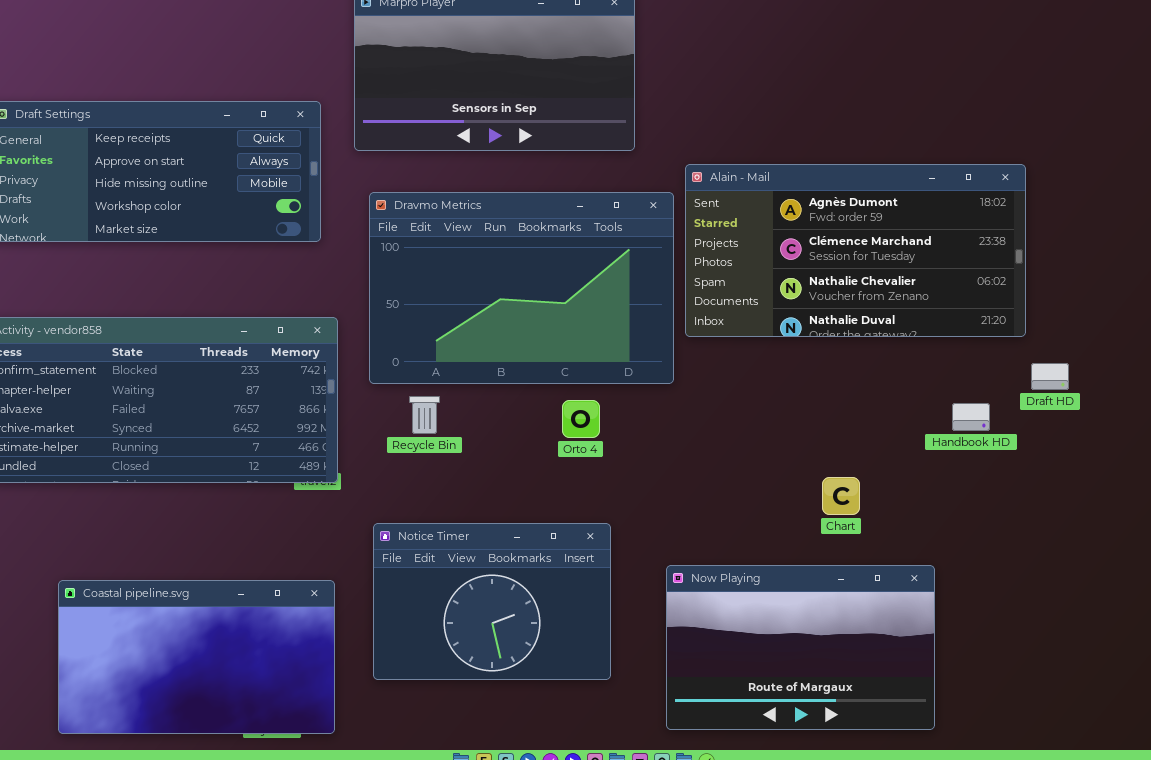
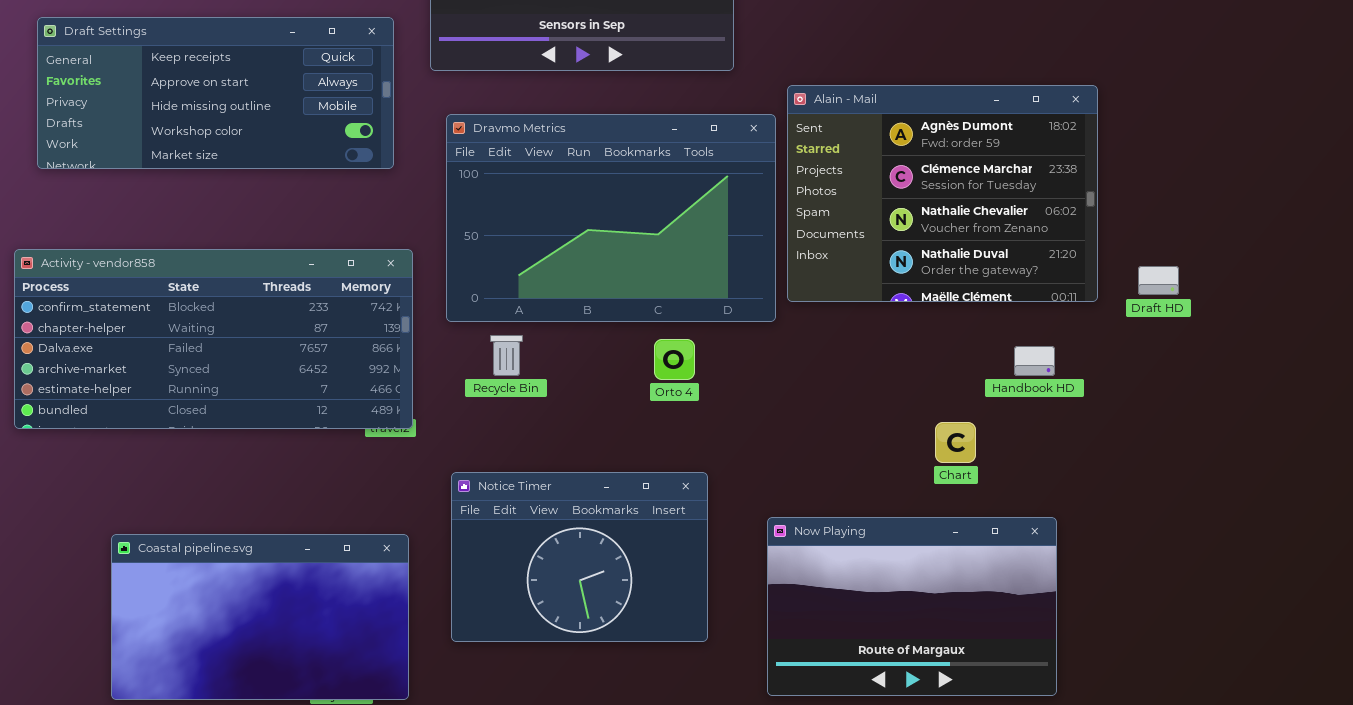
Alain - Mail: [685,164,1026,337] -> [787,85,1098,302], resized
Draft HD: [1031,363,1069,390] -> [1138,266,1179,295], moved
Handbook HD: [952,403,990,431] -> [1014,346,1055,376], moved

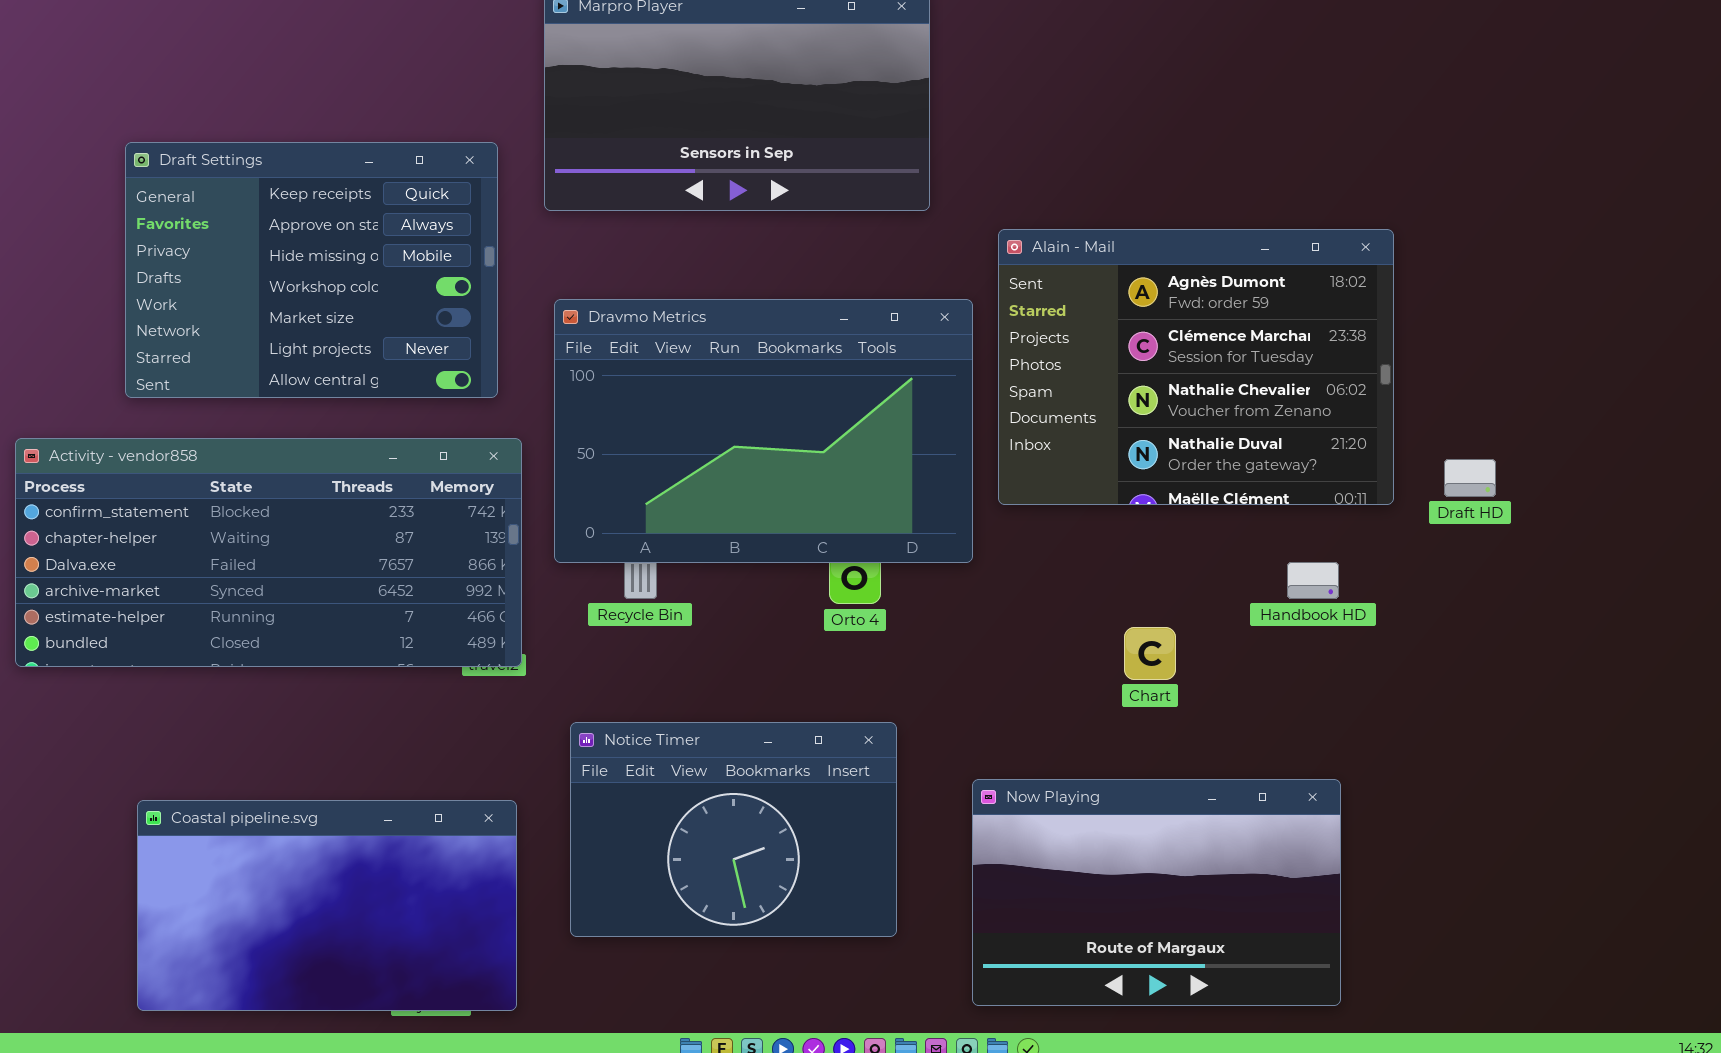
Draft Settings: [37,17,394,169] -> [125,142,498,398], resized
Dravmo Metrics: [446,114,776,322] -> [554,299,973,563], moved
Chart: [935,422,976,463] -> [1124,627,1176,680], moved

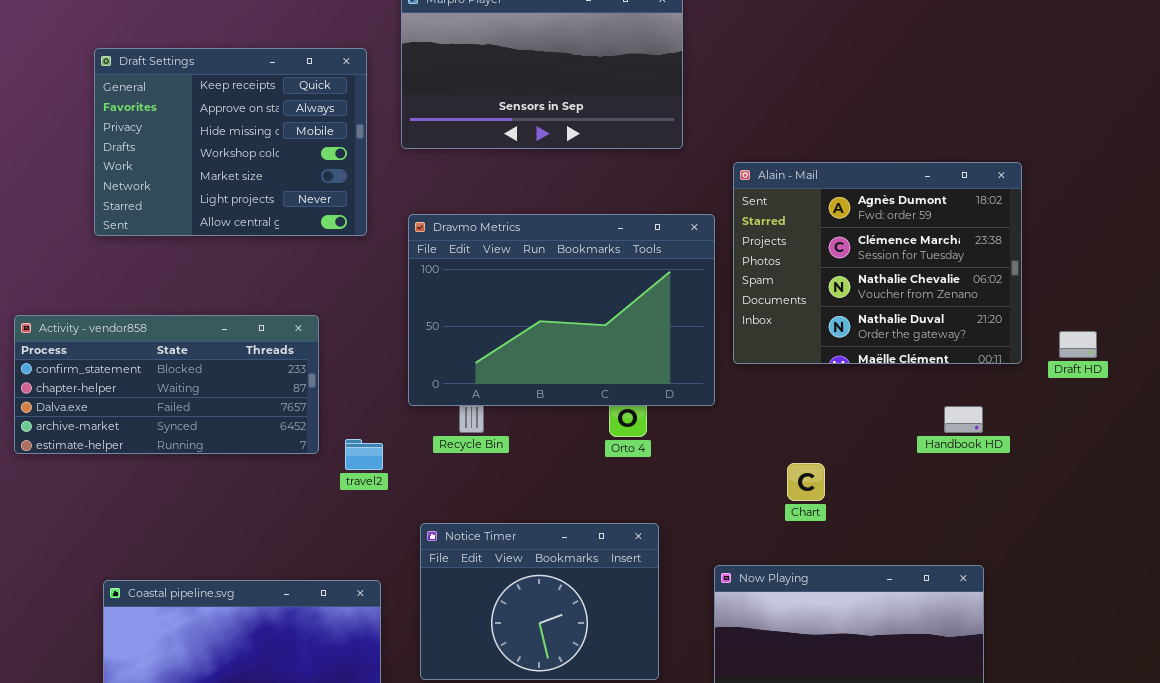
Draft Settings: [125,142,498,398] -> [94,48,367,236], moved
Activity - vendor858: [15,438,522,667] -> [14,315,319,454], resized
Chart: [1124,627,1176,680] -> [787,463,825,501], moved

